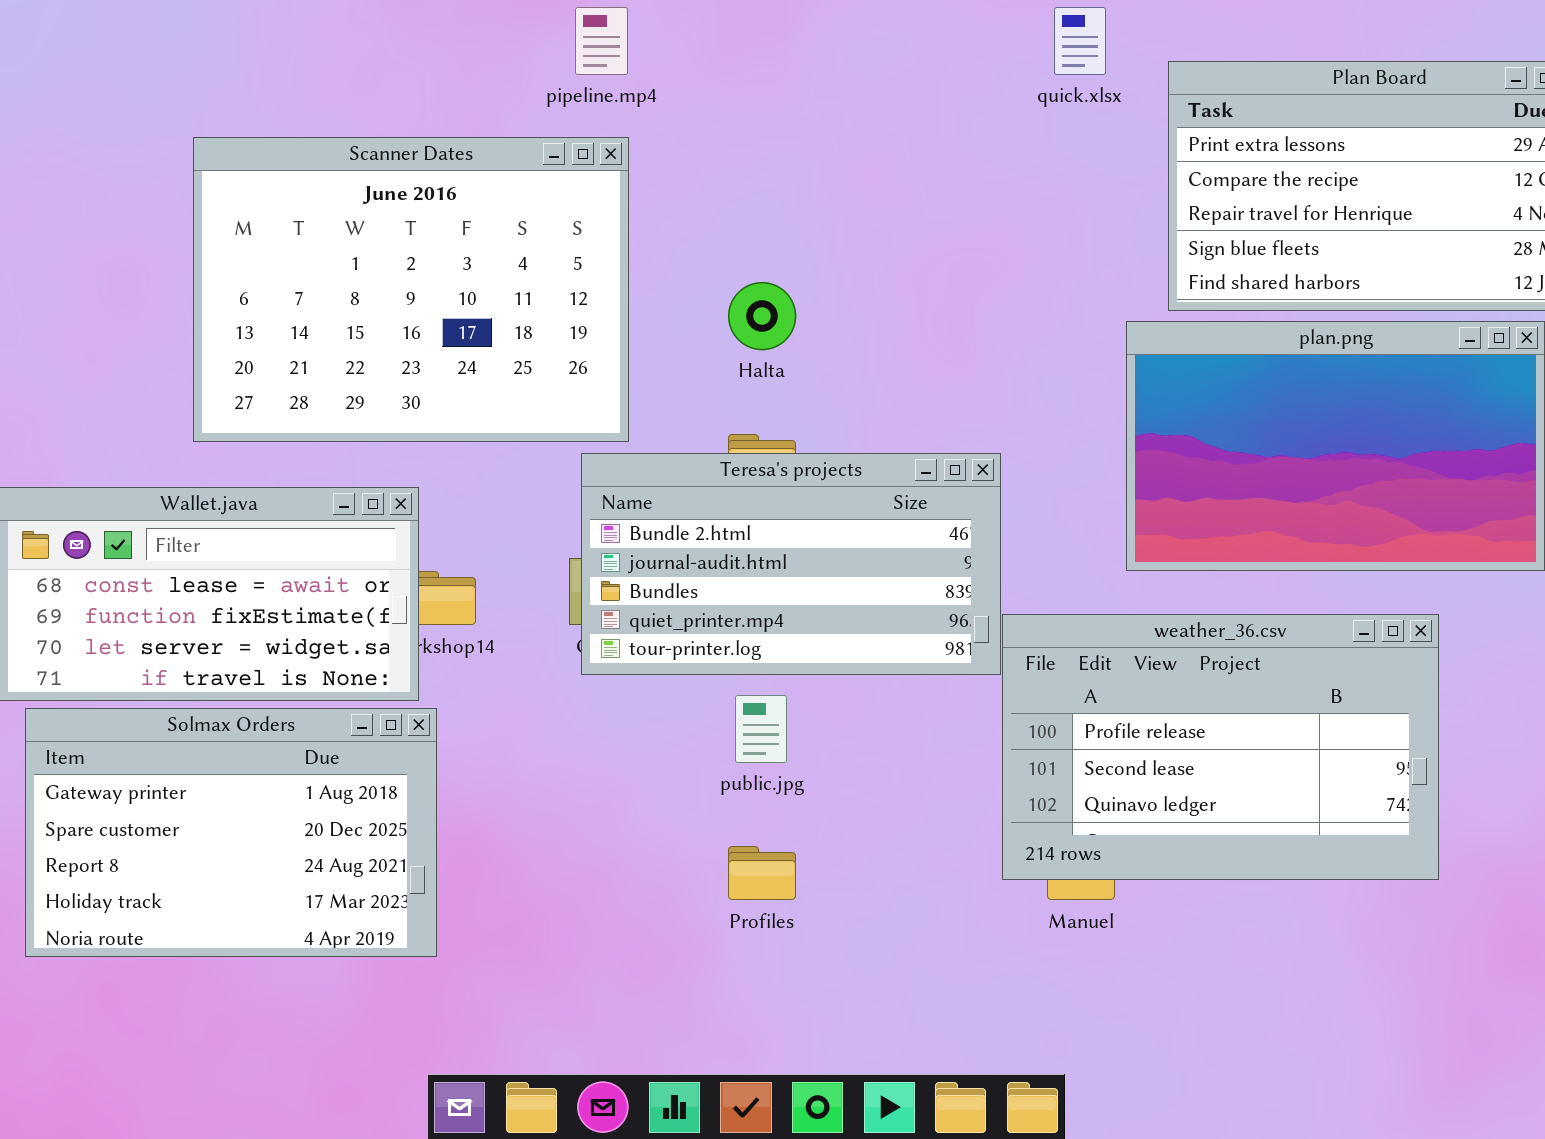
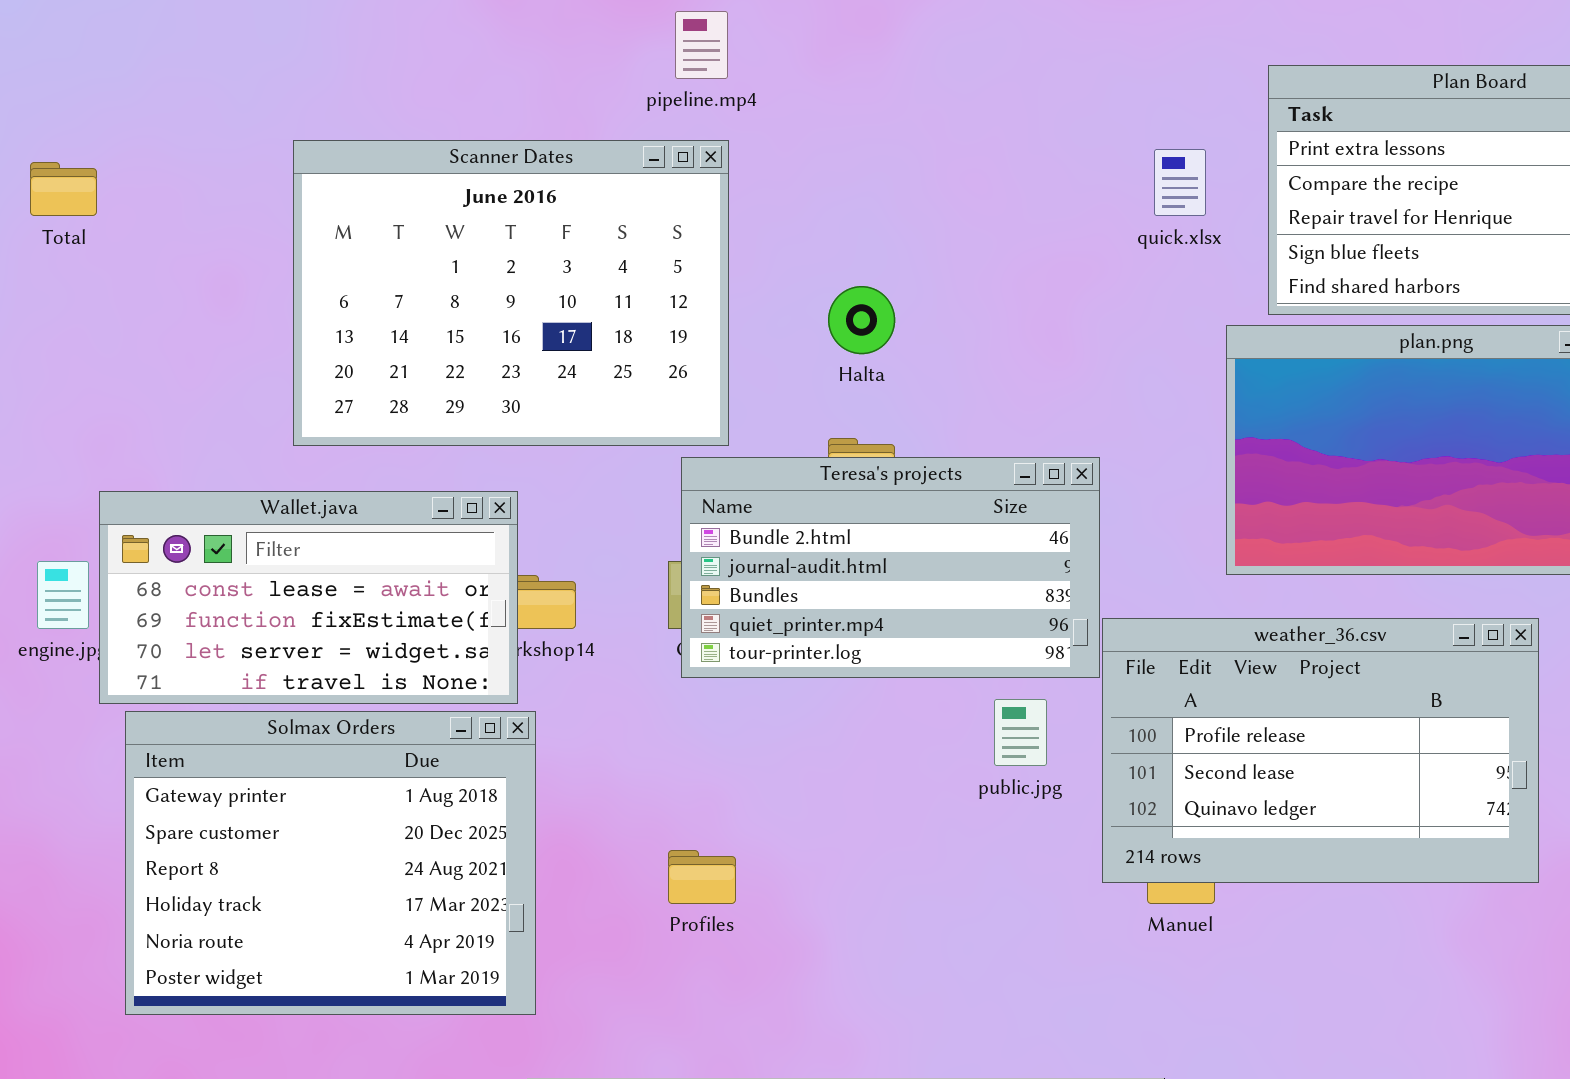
quick.xlsx: [1054,7,1106,75] -> [1154,149,1206,216], moved
public.jpg: [735,695,787,763] -> [994,699,1047,766], moved
Solmax Orders: [25,708,437,957] -> [125,711,536,1015], resized
Profiles: [728,846,796,900] -> [668,850,736,904], moved

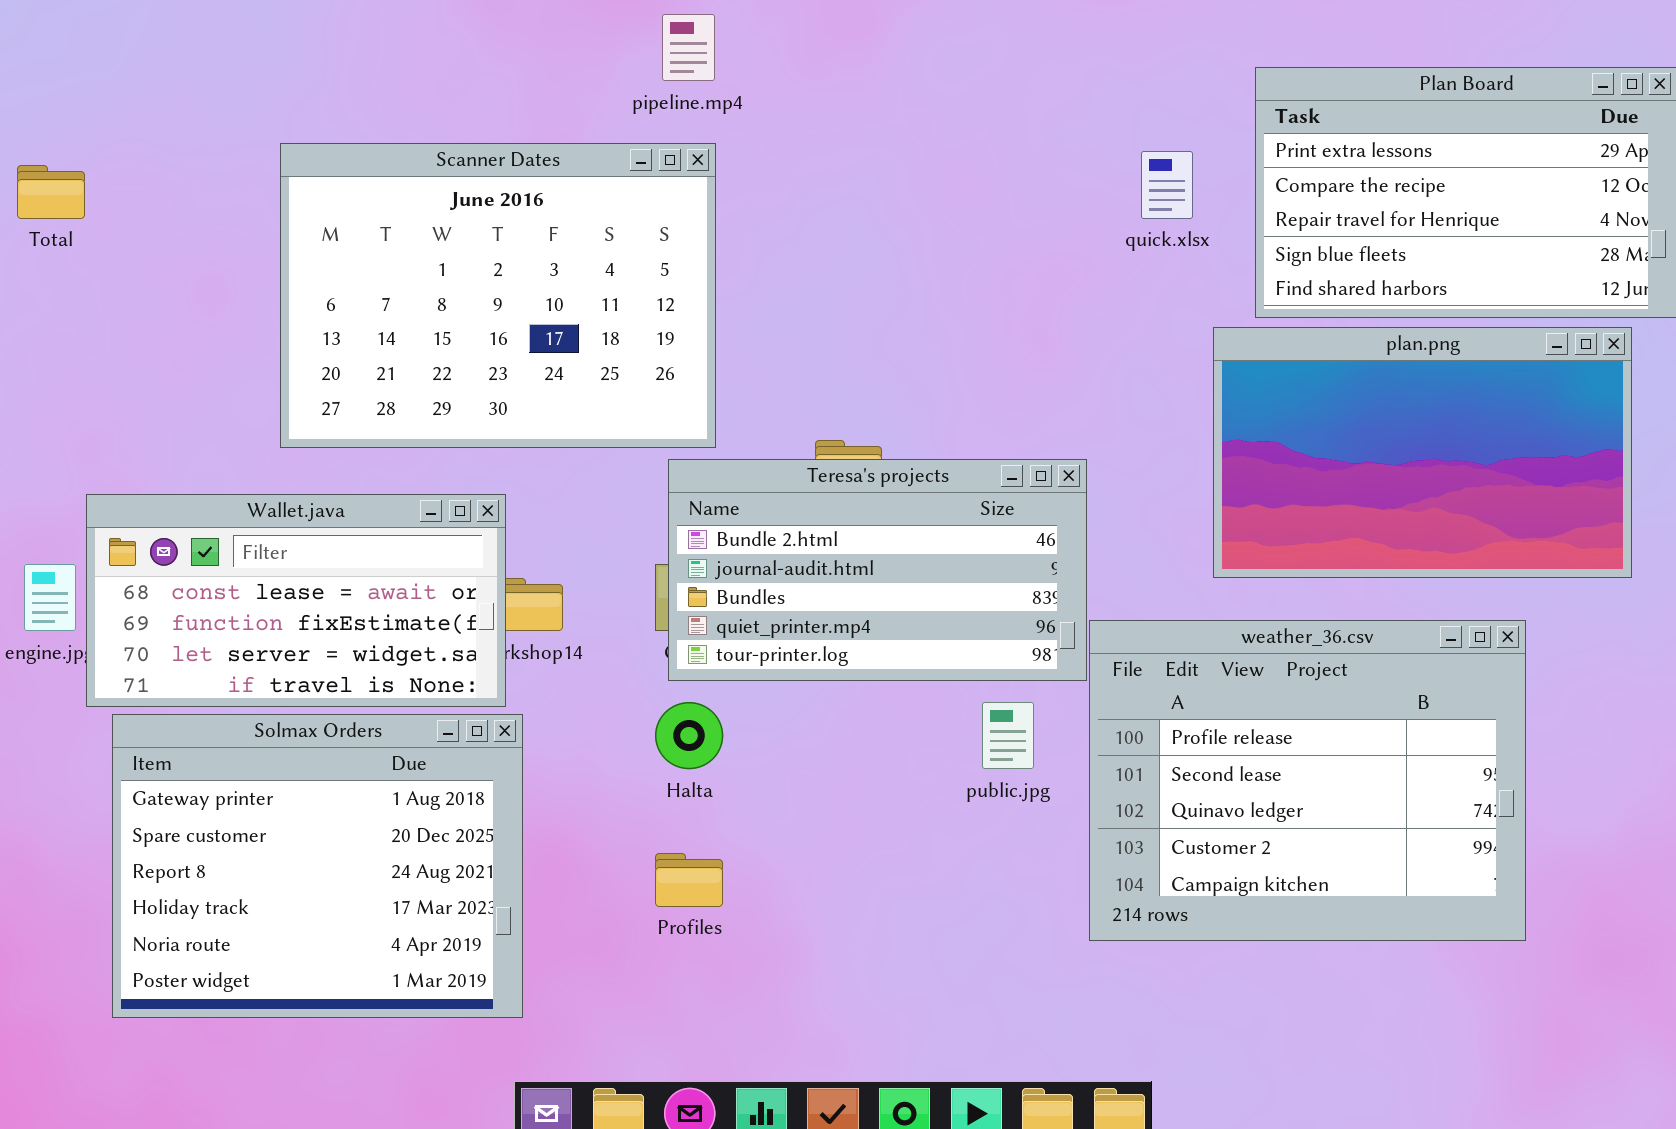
Halta: [828,286,895,354] -> [655,702,723,769], moved
weather_36.csv: [1102,618,1539,883] -> [1089,620,1526,941], resized

